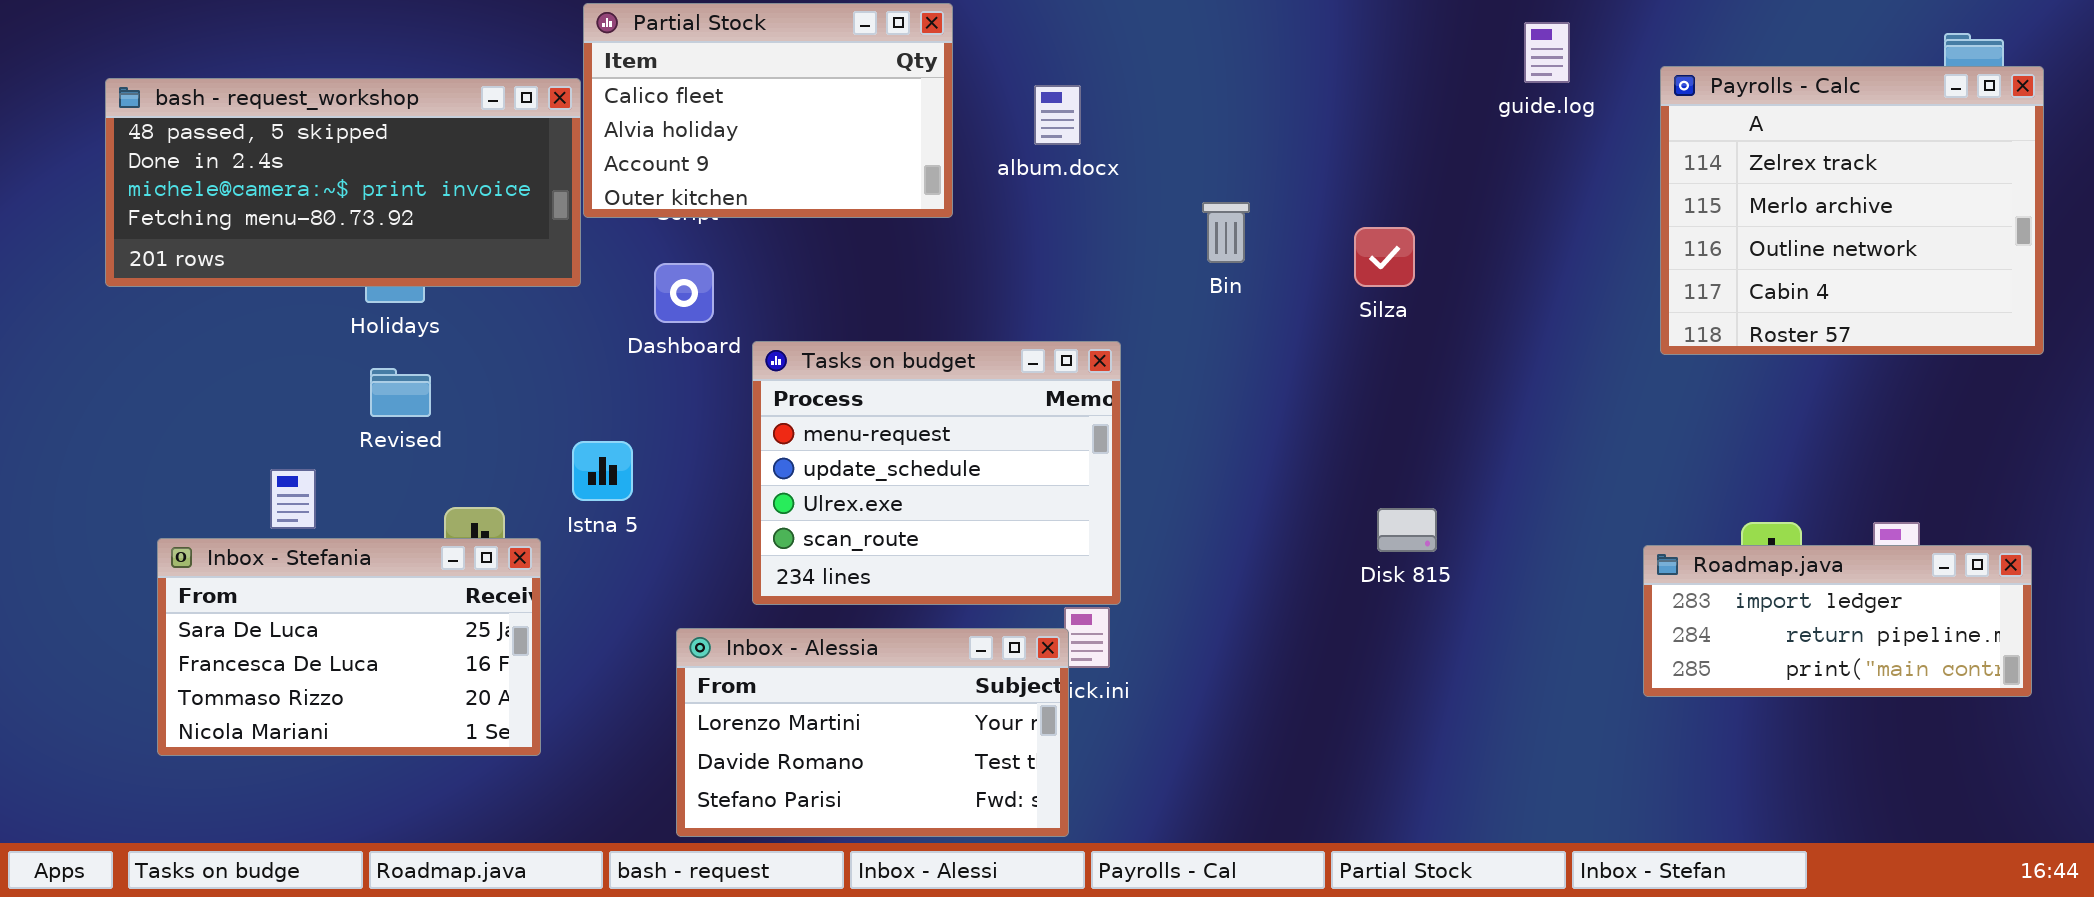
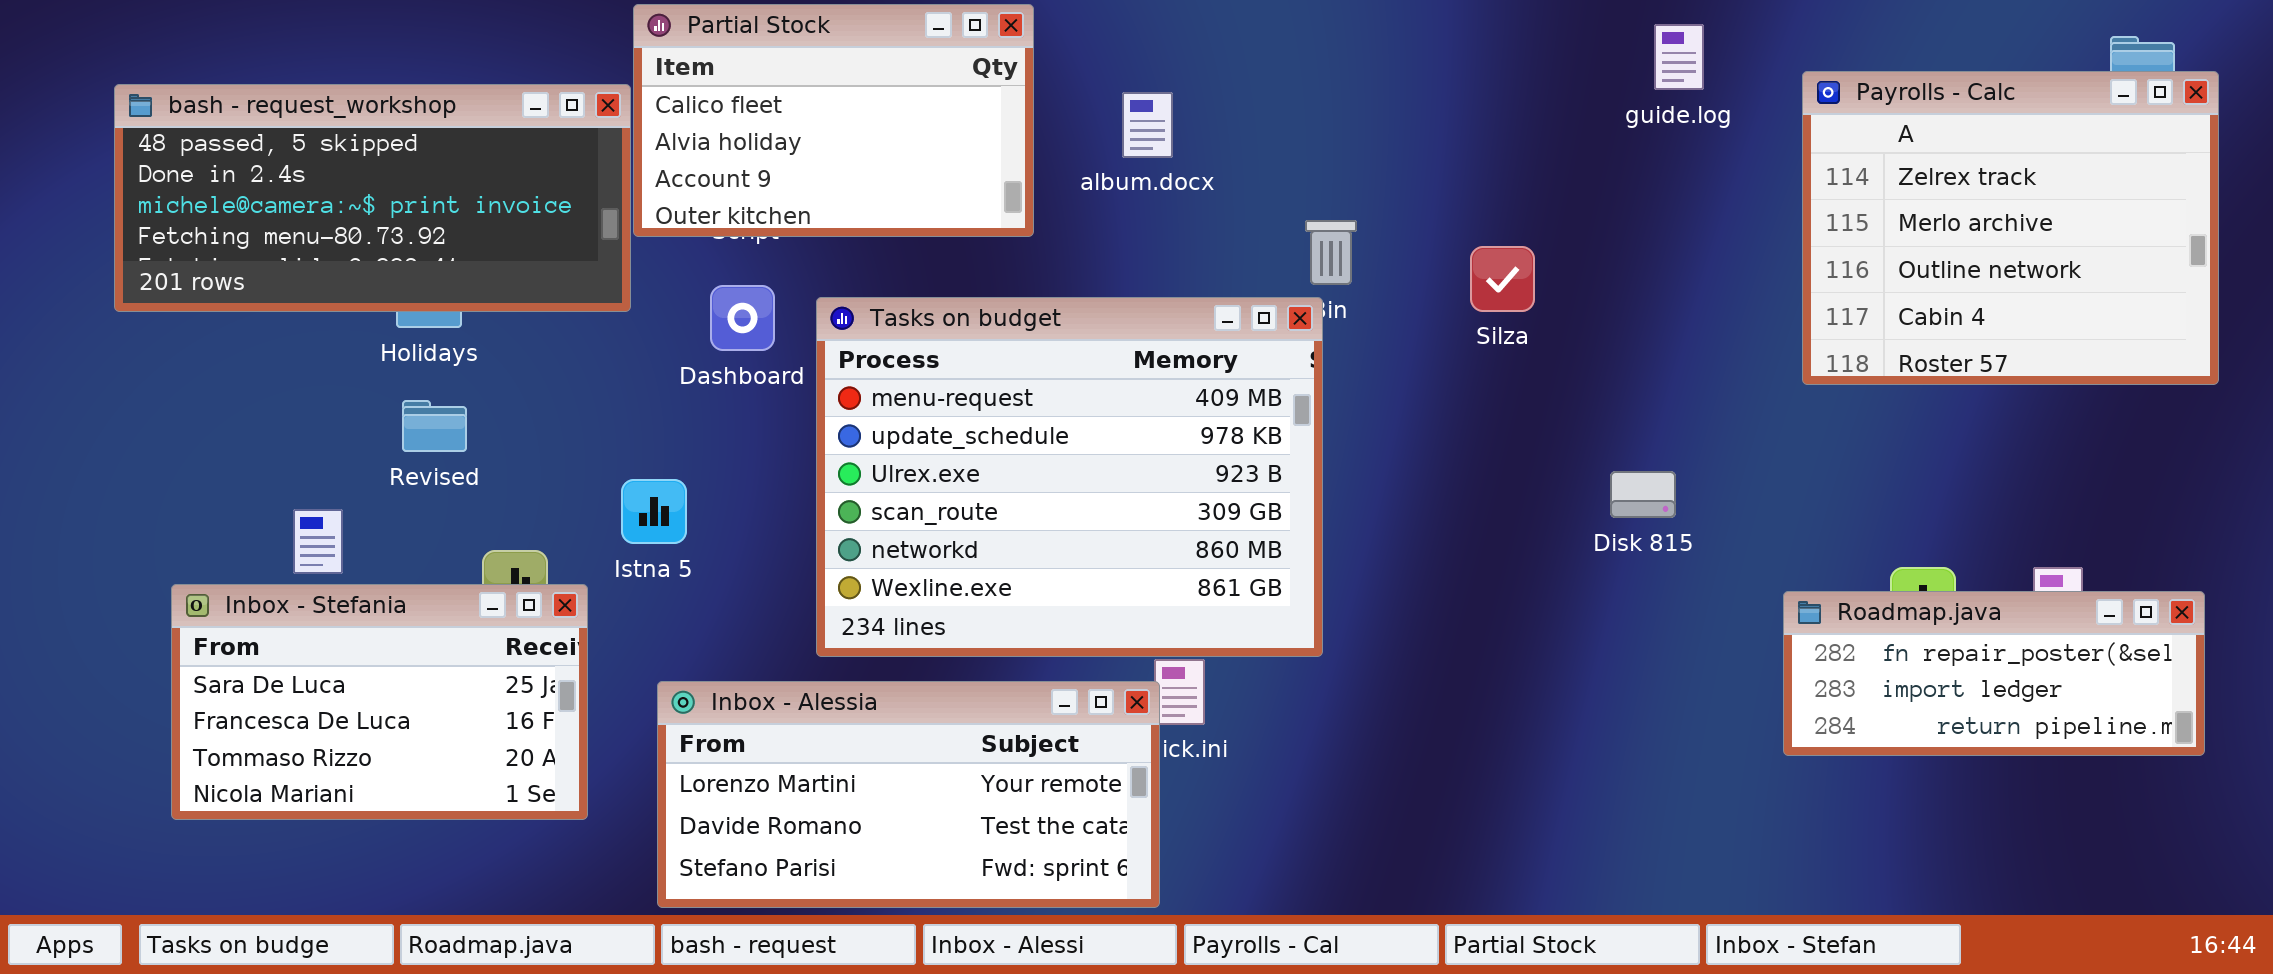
Tasks on budget: [752,341,1121,605] -> [816,297,1323,657], resized
Disk 815: [1377,508,1437,552] -> [1610,471,1676,518], moved
Roadmap.java: [1643,545,2032,697] -> [1783,591,2205,756], scrolled up 1 row
Inbox - Alessia: [676,628,1069,837] -> [657,681,1160,908], resized

